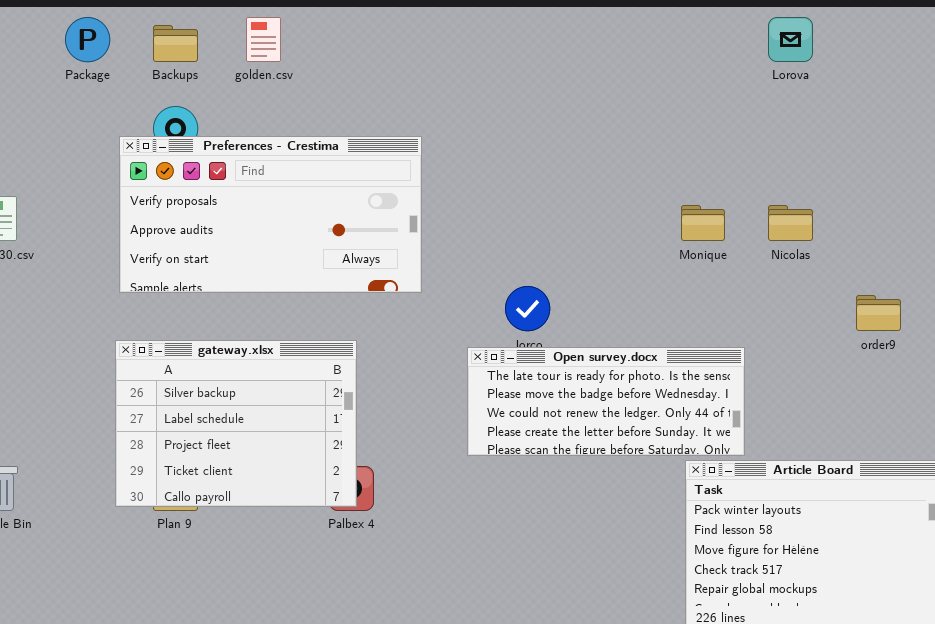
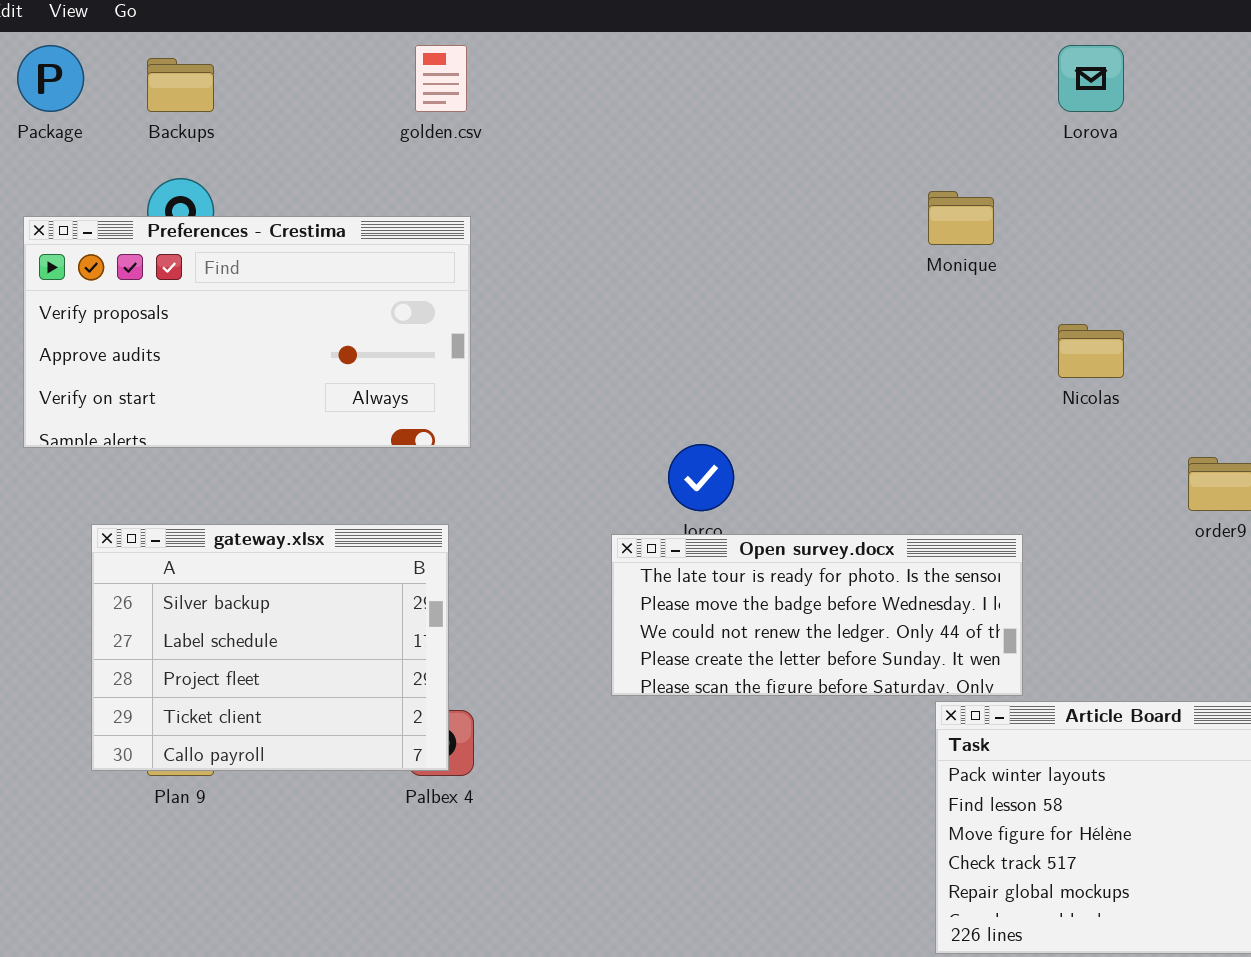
golden.csv: [246,17,281,62] -> [415,45,467,112], moved
Preferences - Crestima: [119,136,422,293] -> [23,216,471,448], moved
Monique: [681,205,725,241] -> [928,191,994,245], moved

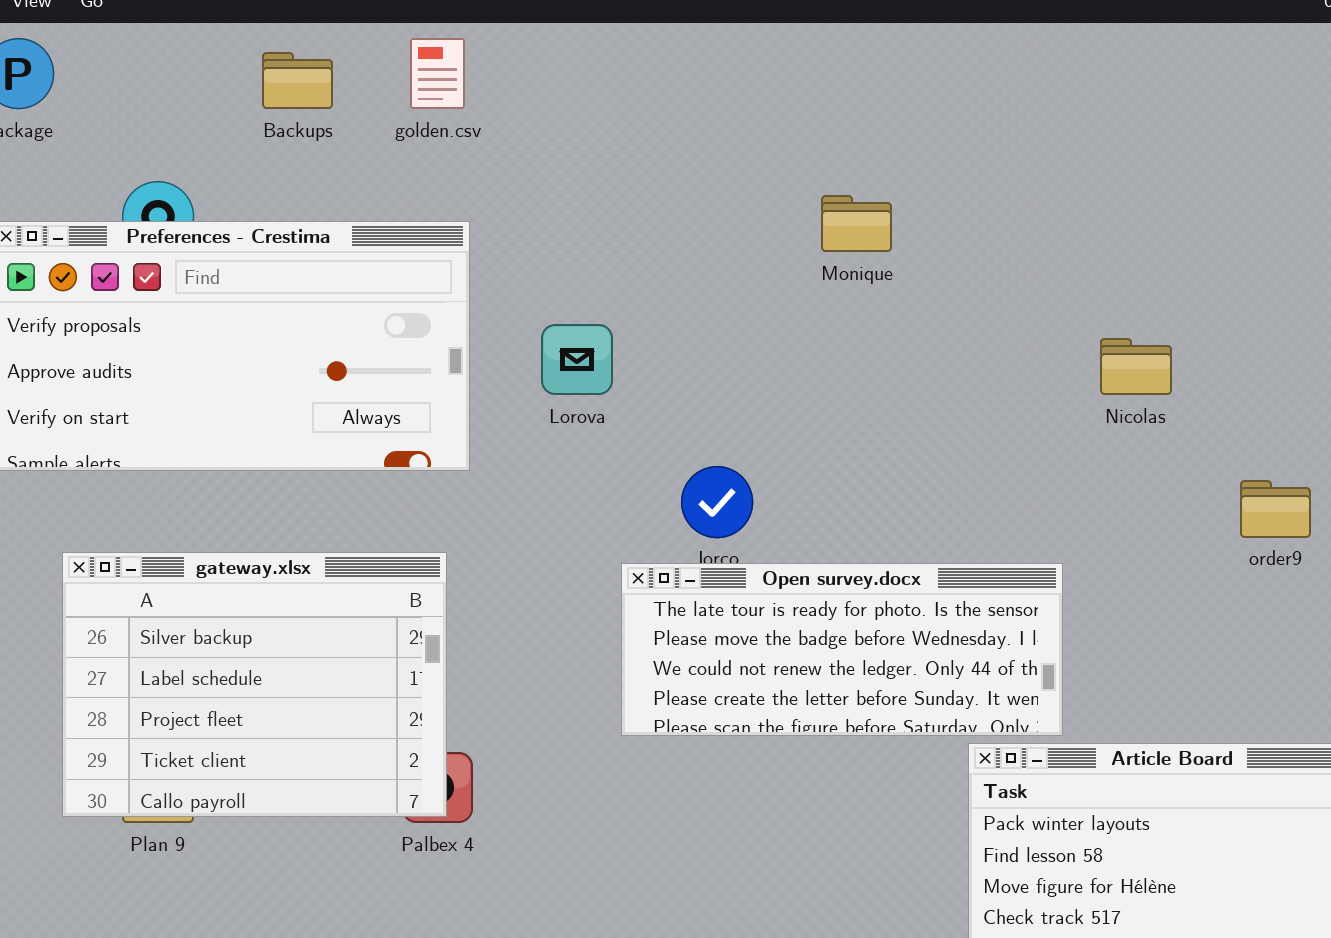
Lorova: [1058,45,1124,112] -> [541,324,613,395], moved
Backups: [147,58,214,112] -> [262,52,333,109], moved
Monique: [928,191,994,245] -> [821,195,892,252], moved

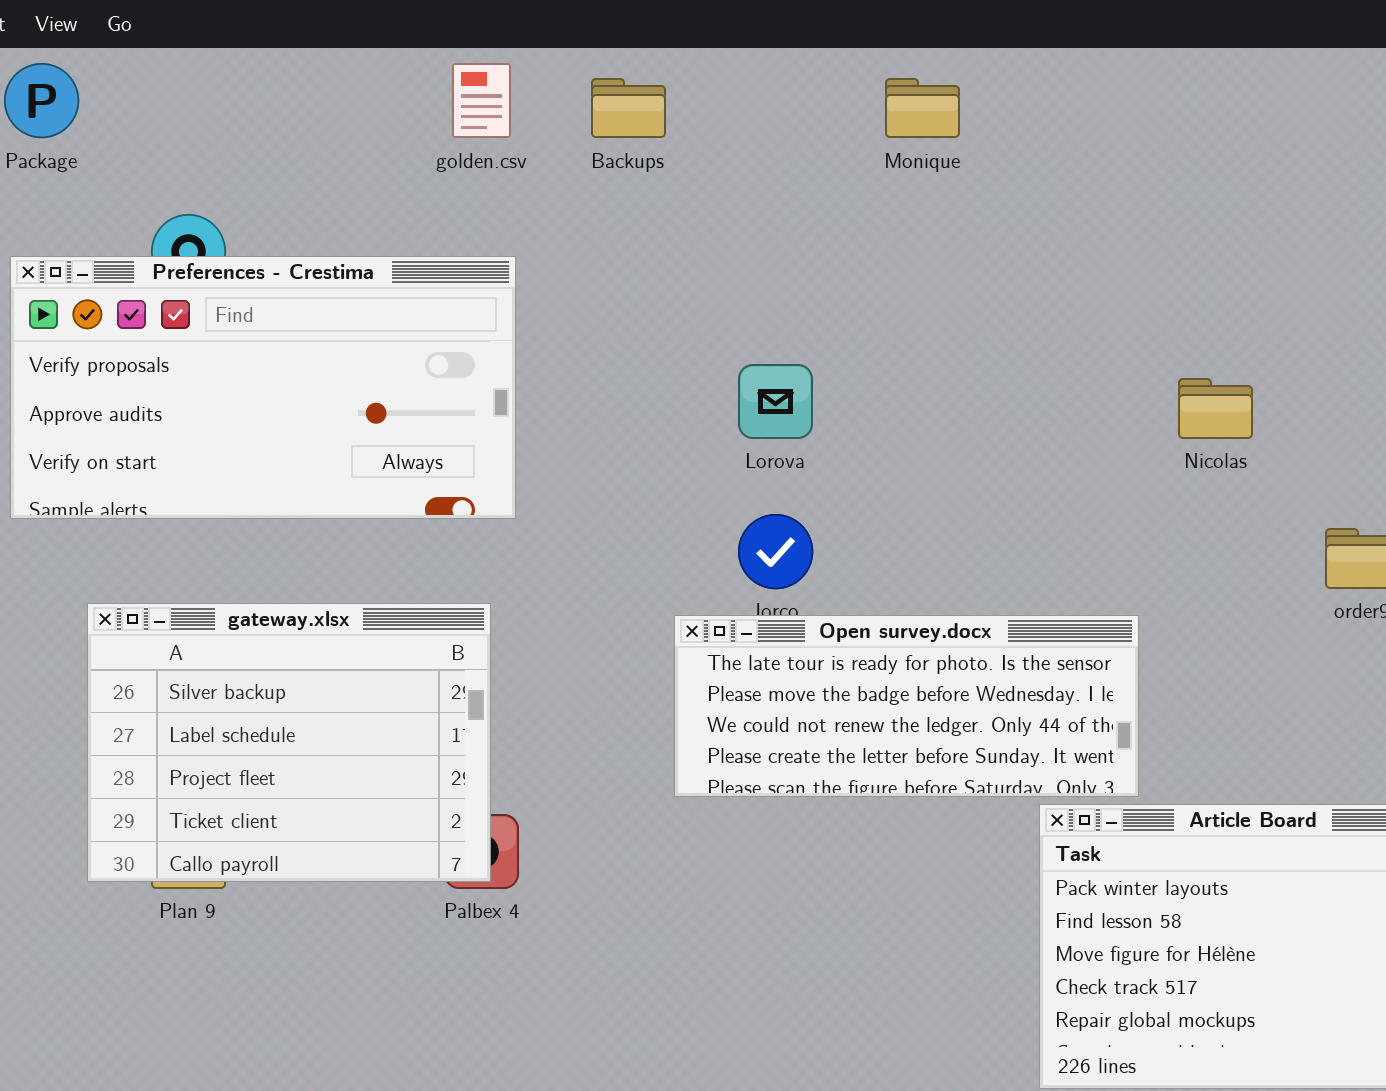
Backups: [262,52,333,109] -> [591,78,666,138], moved
Monique: [821,195,892,252] -> [885,78,960,138], moved
Lorova: [541,324,613,395] -> [738,364,813,439], moved

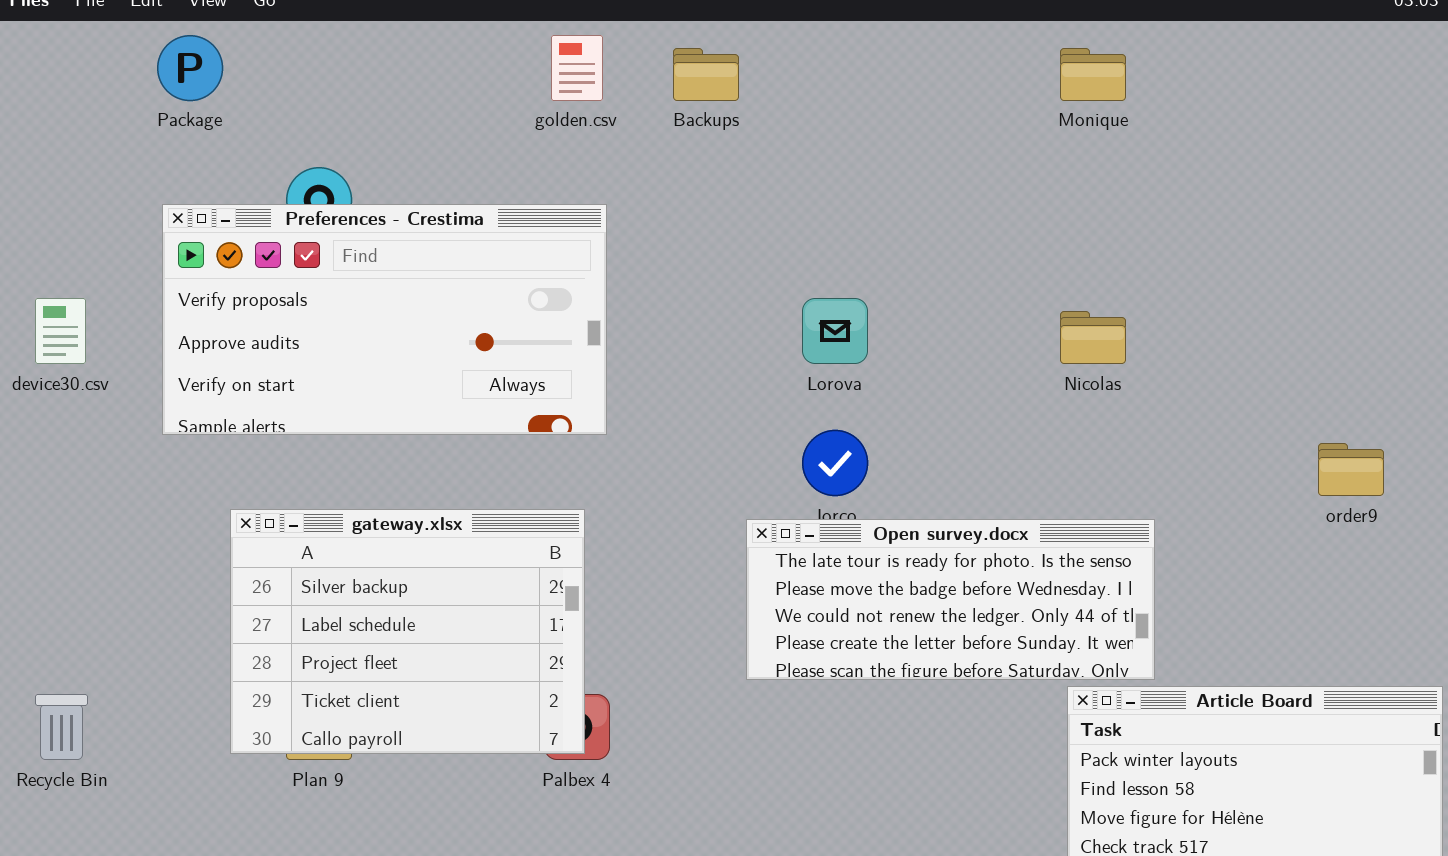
Monique: [885,78,960,138] -> [1060,48,1126,101], moved
Nicolas: [1178,378,1253,439] -> [1060,311,1126,364], moved

